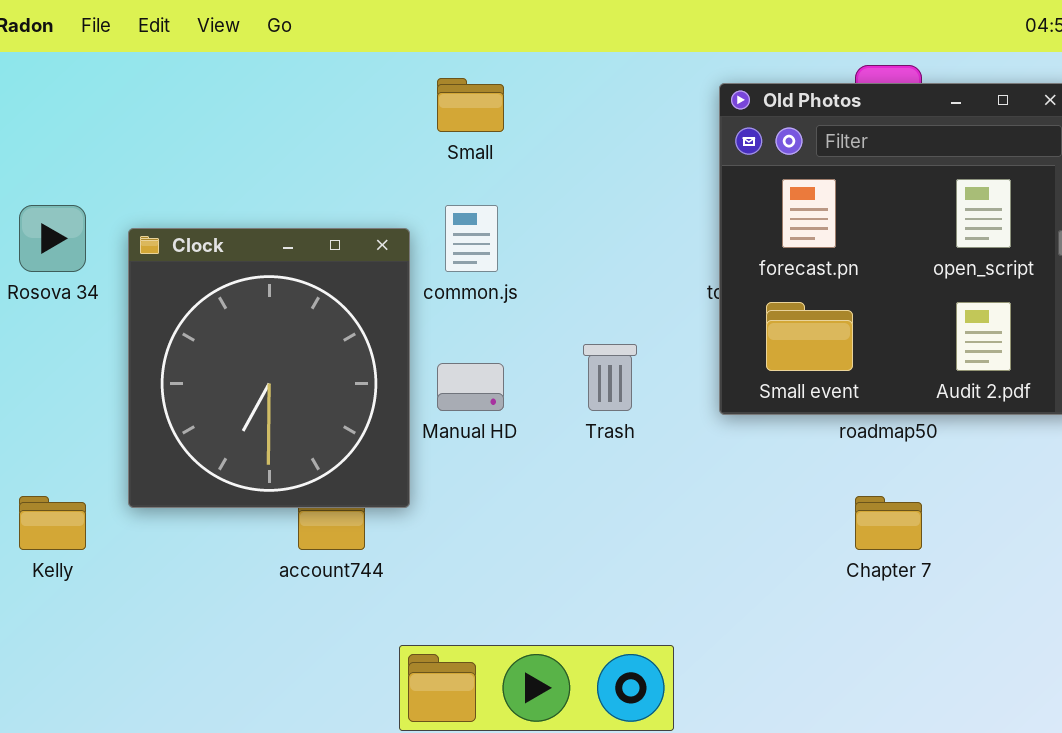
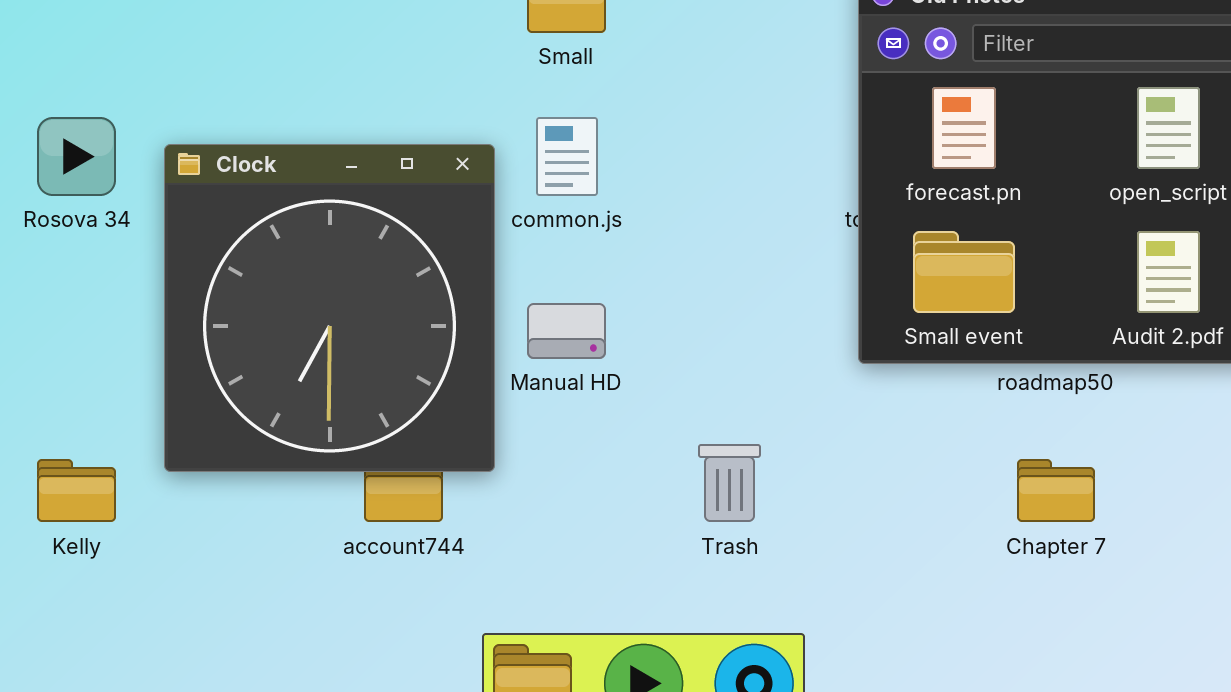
Trash: [583,344,637,411] -> [698,444,761,522], moved

